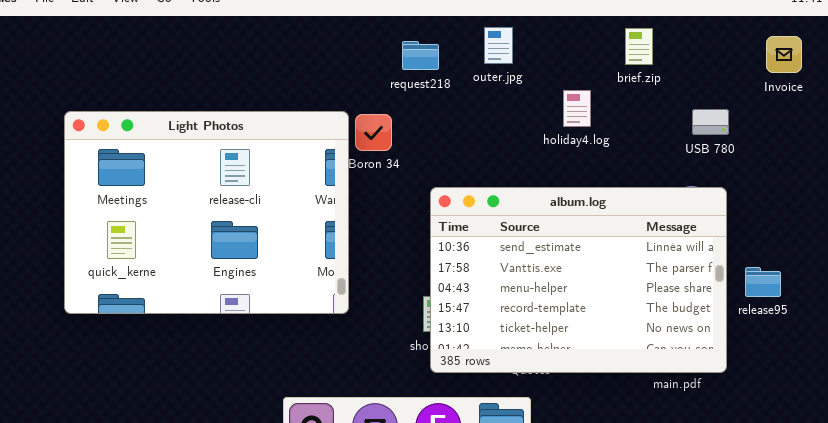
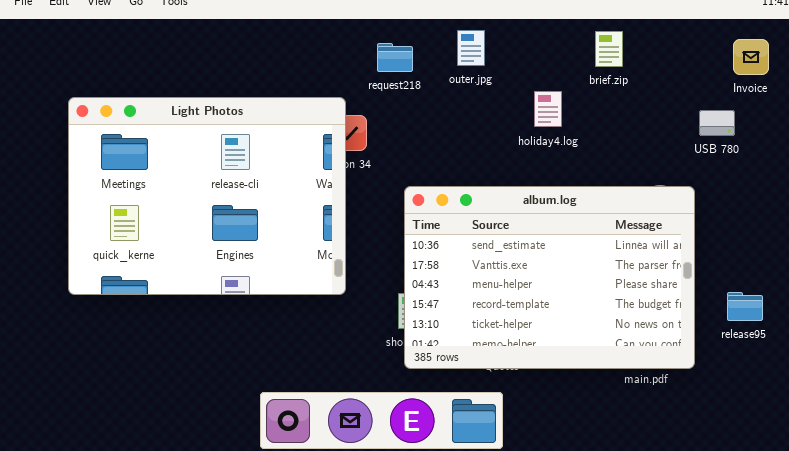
USB 780: [692,109,729,135] -> [699,110,735,136], moved
Light Photos: [64,111,349,314] -> [68,97,346,295], moved
release95: [745,267,781,297] -> [727,292,763,321], moved

